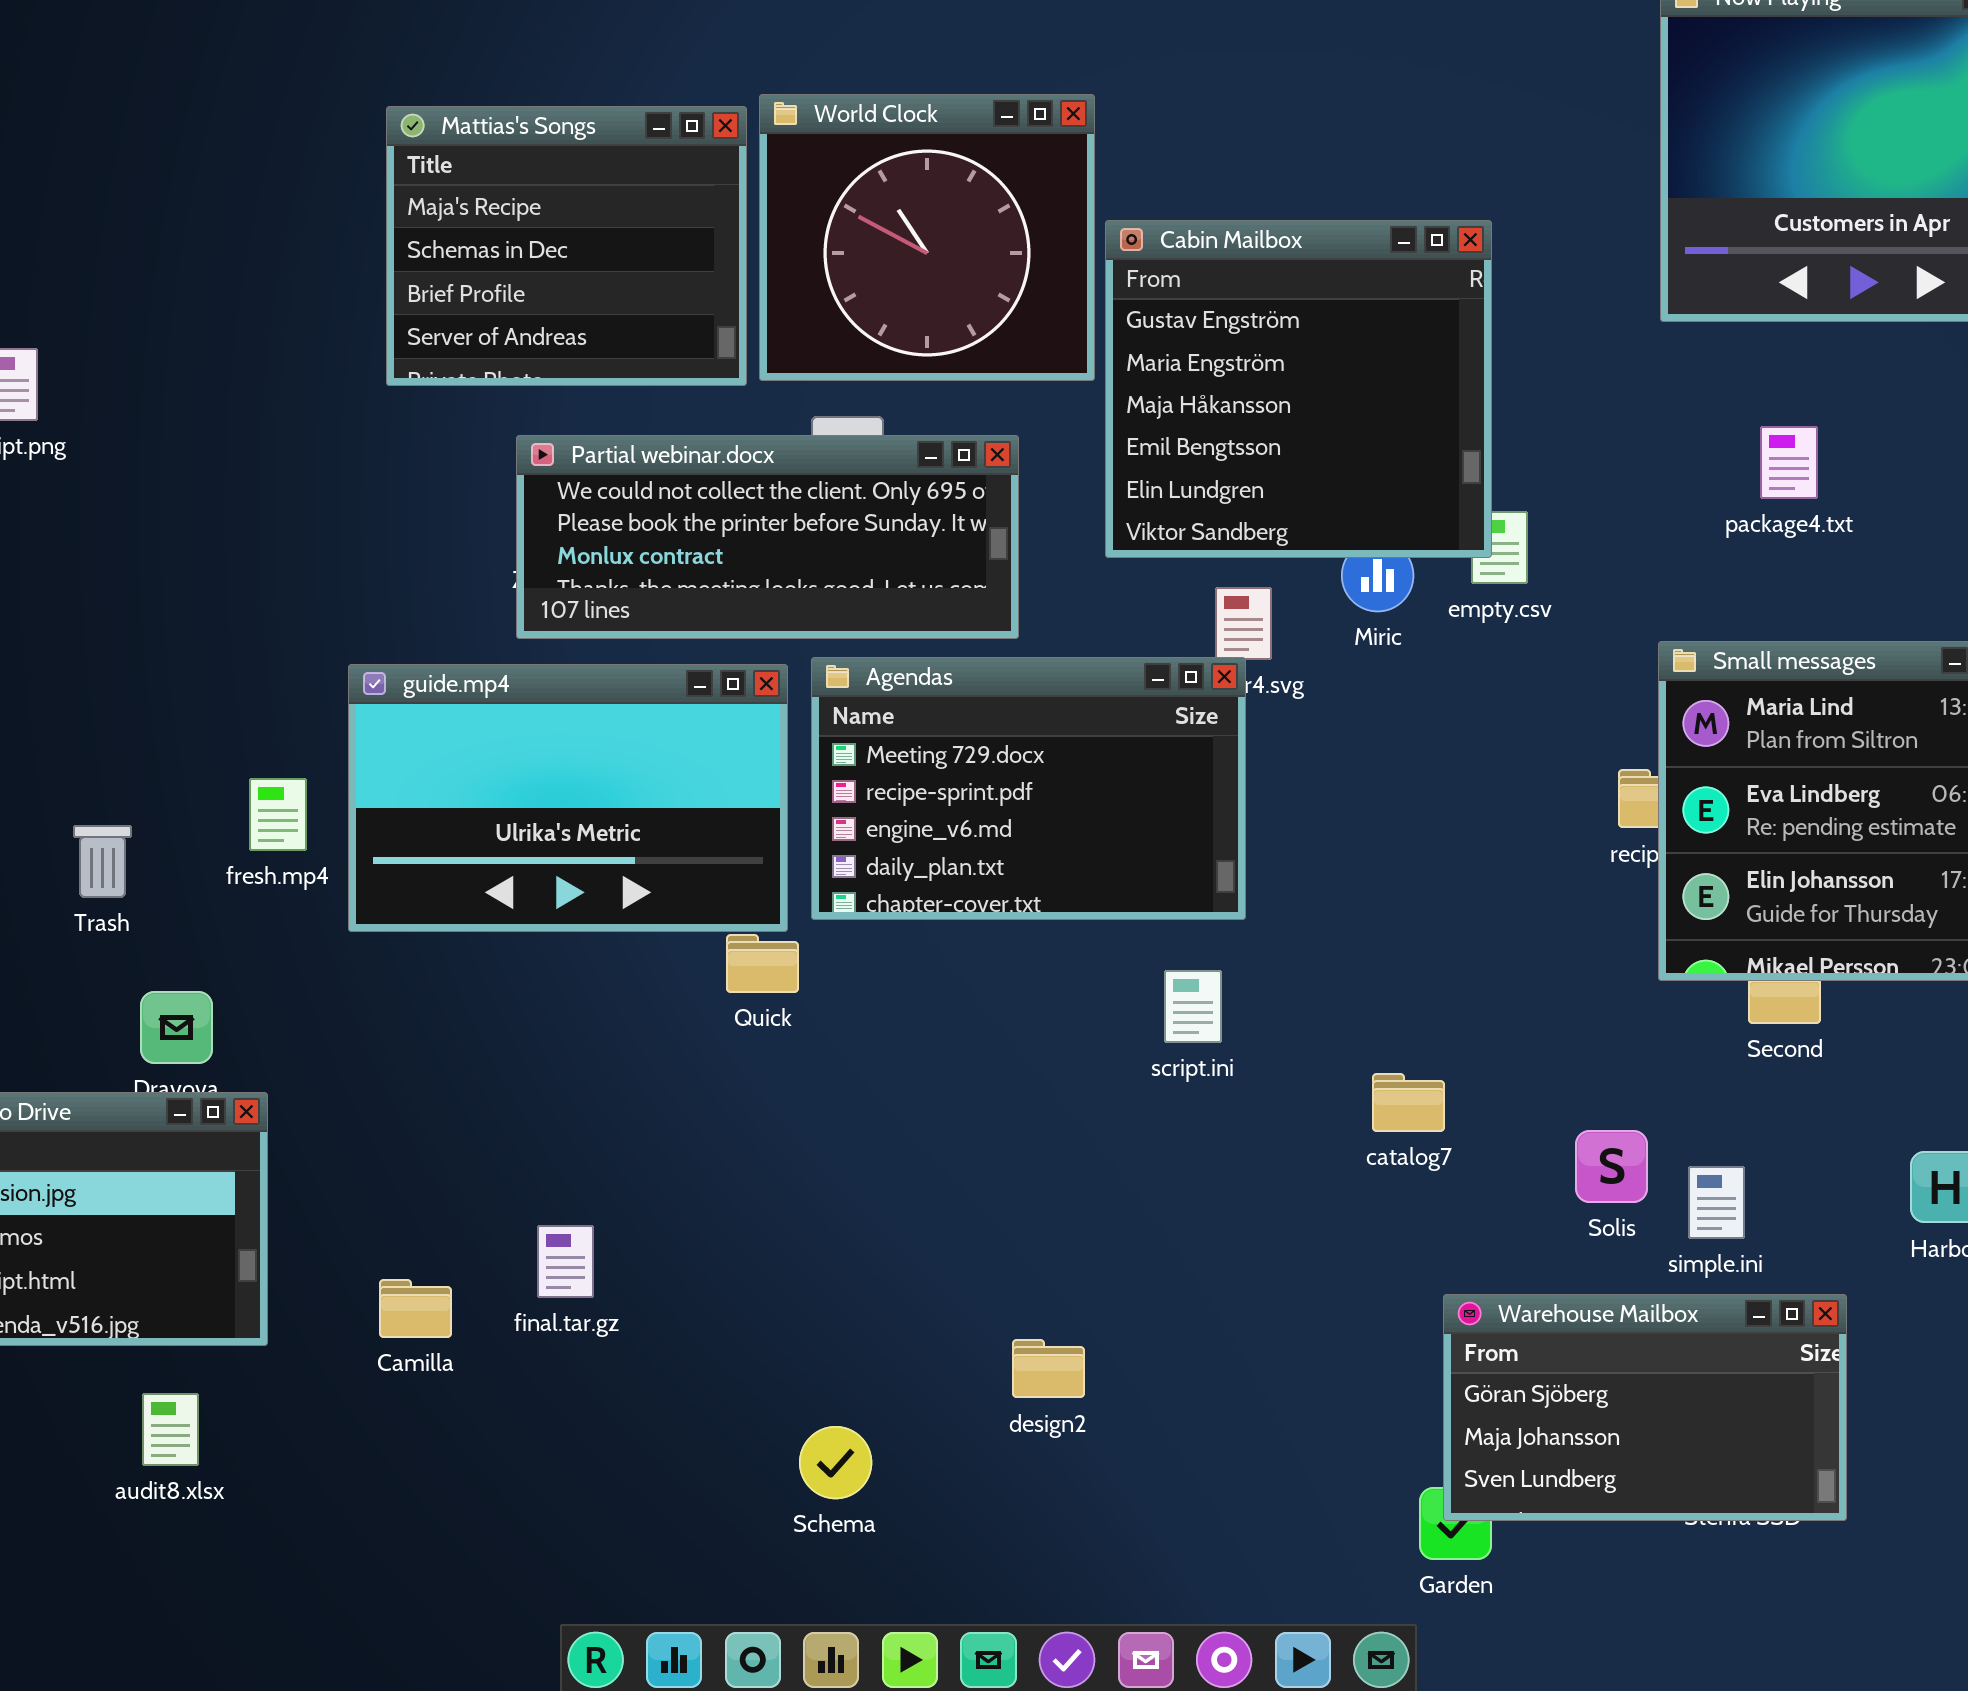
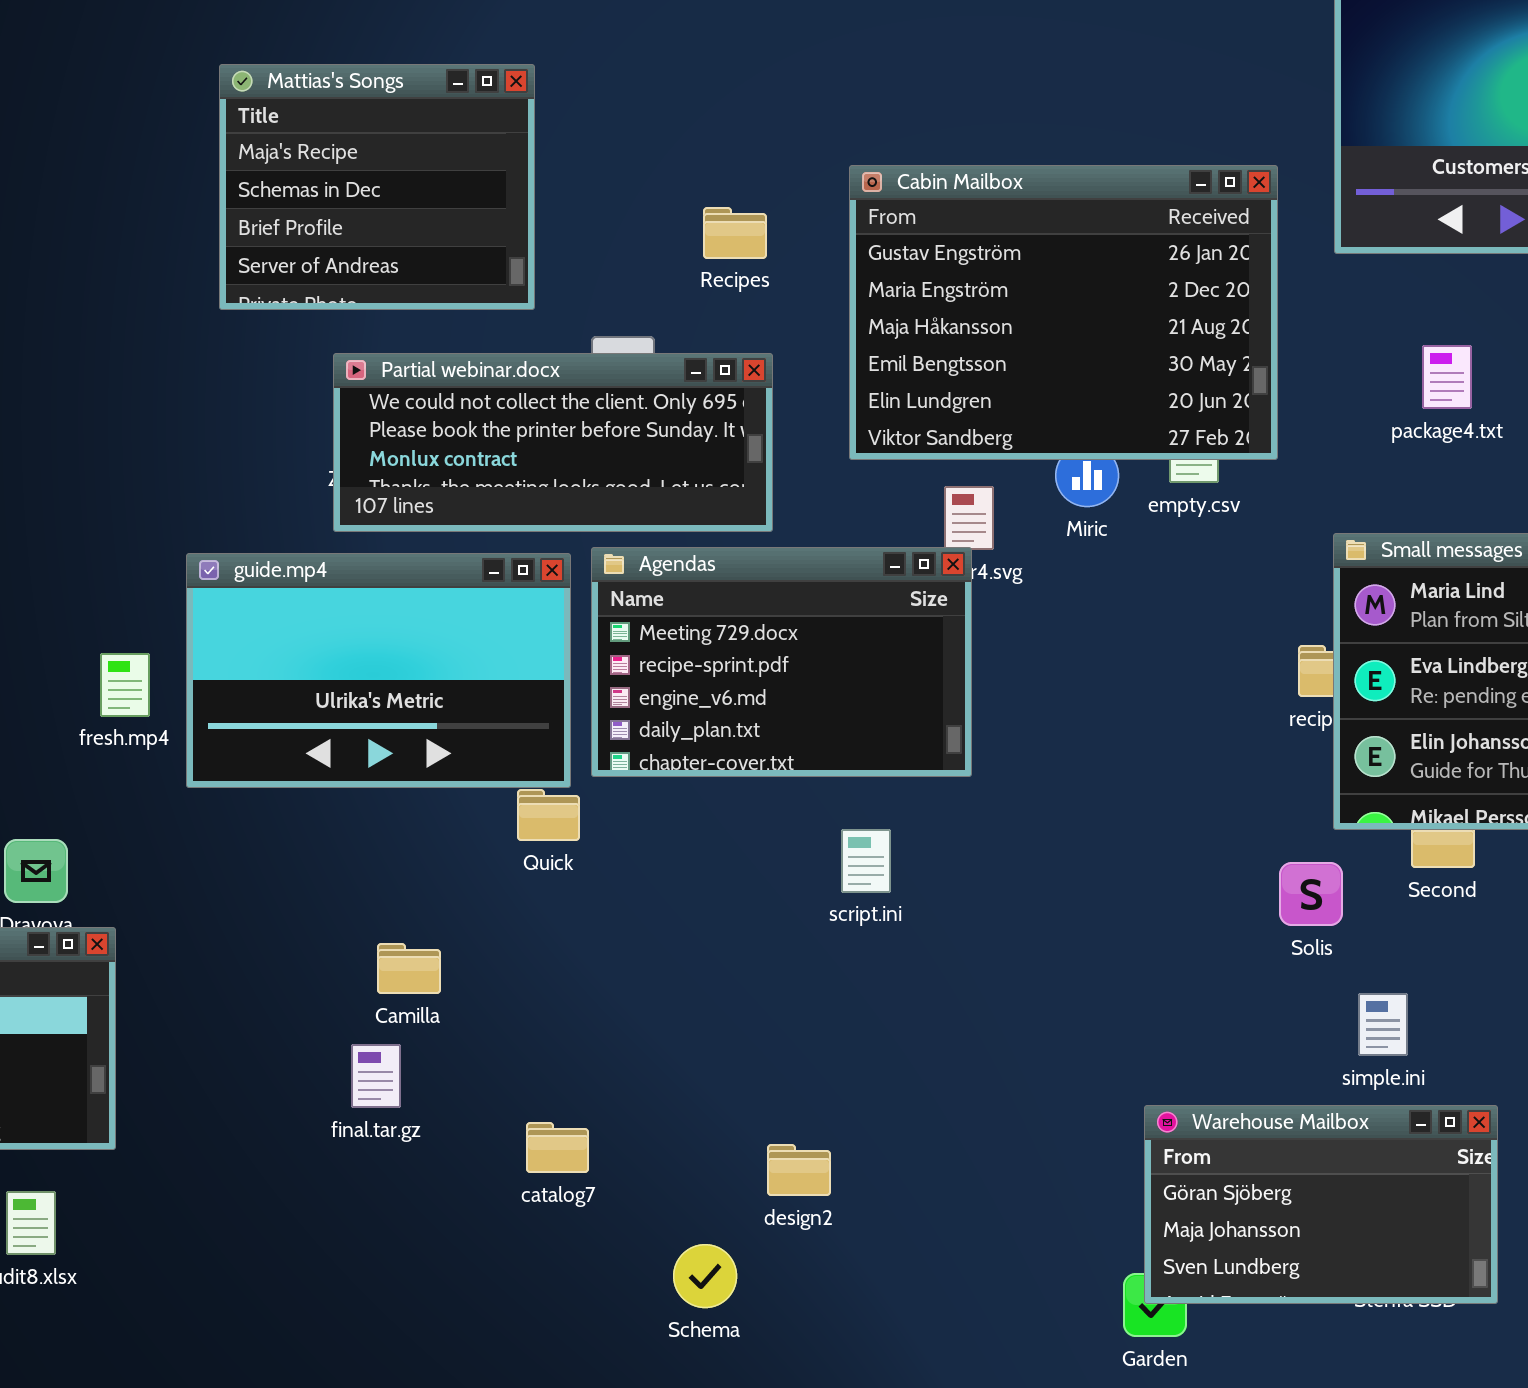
World Clock: [759,94,1095,381] -> none, closed
Cabin Mailbox: [1105,220,1492,558] -> [849,165,1278,460], resized
script.ini: [1164,970,1222,1043] -> [841,829,891,893], moved
catalog7: [1372,1073,1445,1132] -> [526,1122,589,1173], moved
Solis: [1575,1130,1648,1203] -> [1279,862,1343,926], moved
Camilla: [379,1279,452,1338] -> [377,943,441,994], moved
Schema: [799,1426,872,1499] -> [673,1244,737,1308], moved

